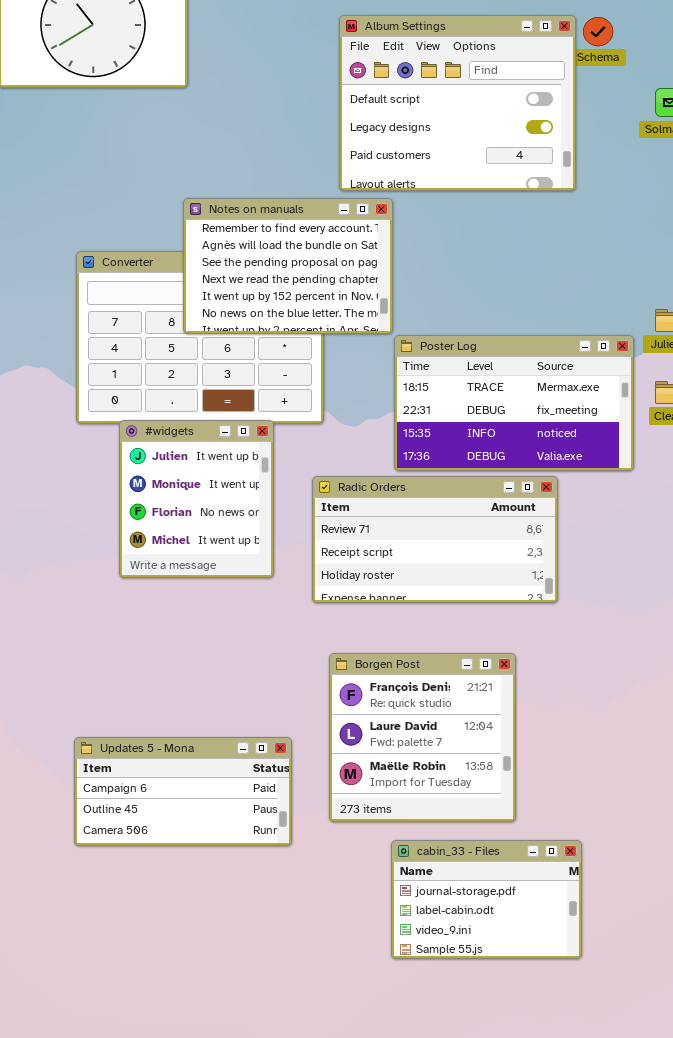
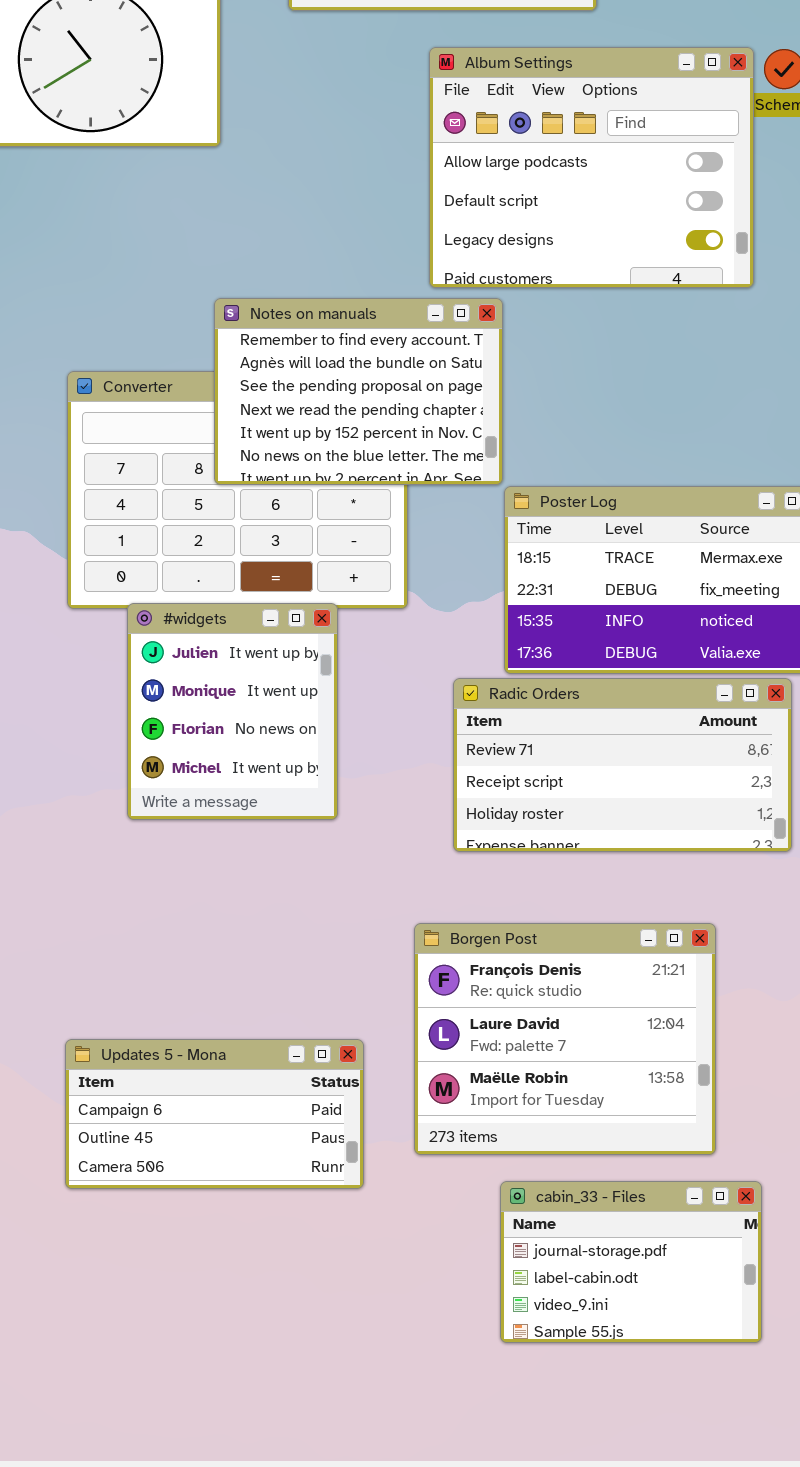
Album Settings: [339,15,576,191] -> [429,47,754,288], scrolled up 1 row
Radic Orders: [312,476,558,603] -> [453,678,792,852], moved
Borgen Post: [329,653,516,822] -> [414,923,716,1155], resized

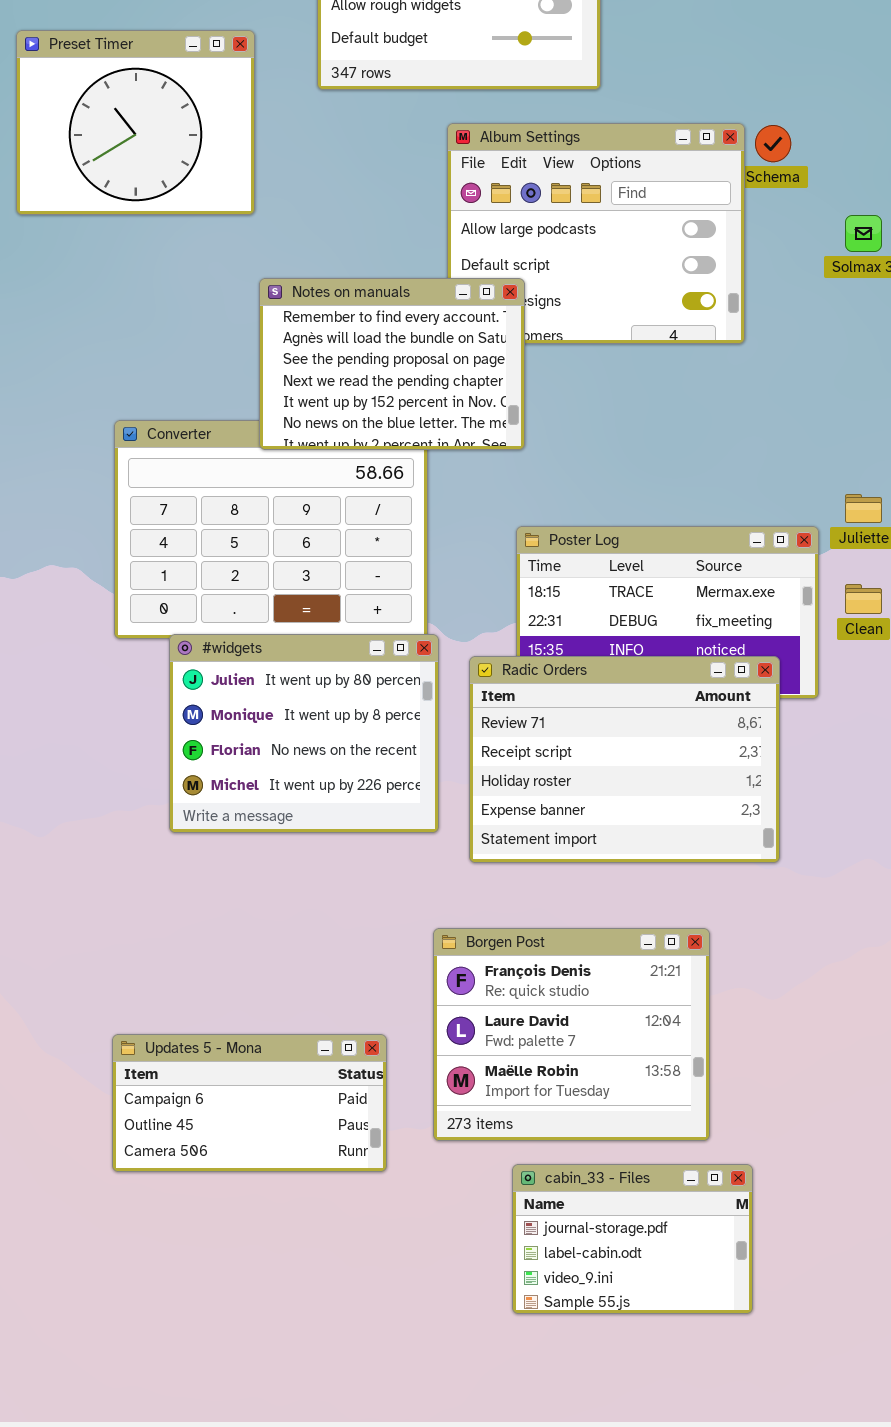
Notes on manuals: [214,298,503,485] -> [259,278,525,450], moved
#widgets: [127,603,338,820] -> [169,634,439,833], resized
Radic Orders: [453,678,792,852] -> [469,656,780,863], resized

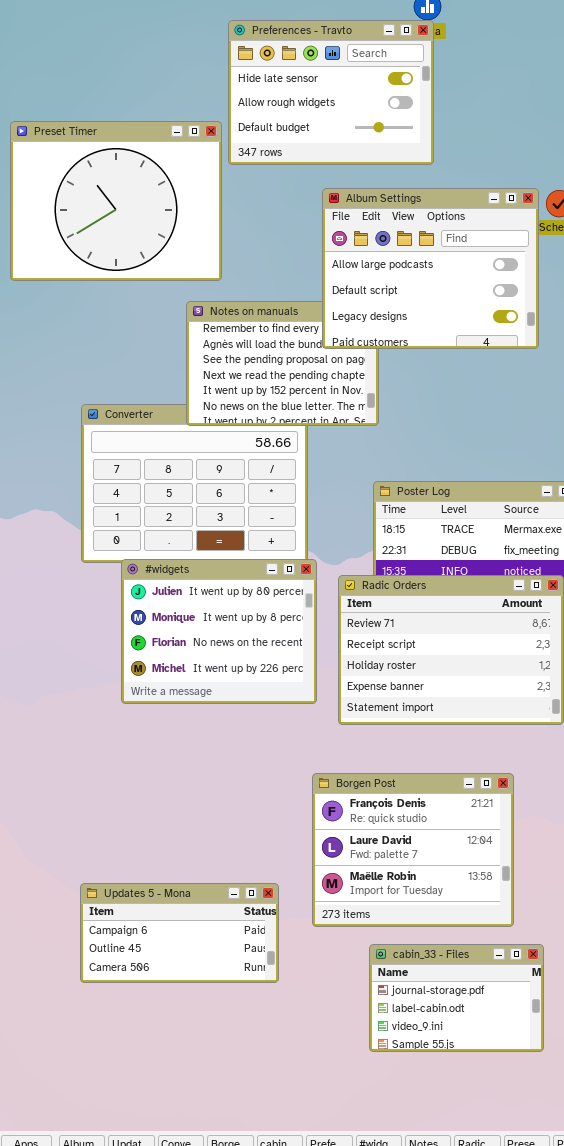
Preset Timer: [16,30,255,215] -> [10,121,222,281], resized
Album Settings: [447,123,745,344] -> [322,188,539,349], raised
Updates 5 - Mona: [112,1034,387,1172] -> [80,883,279,983], moved

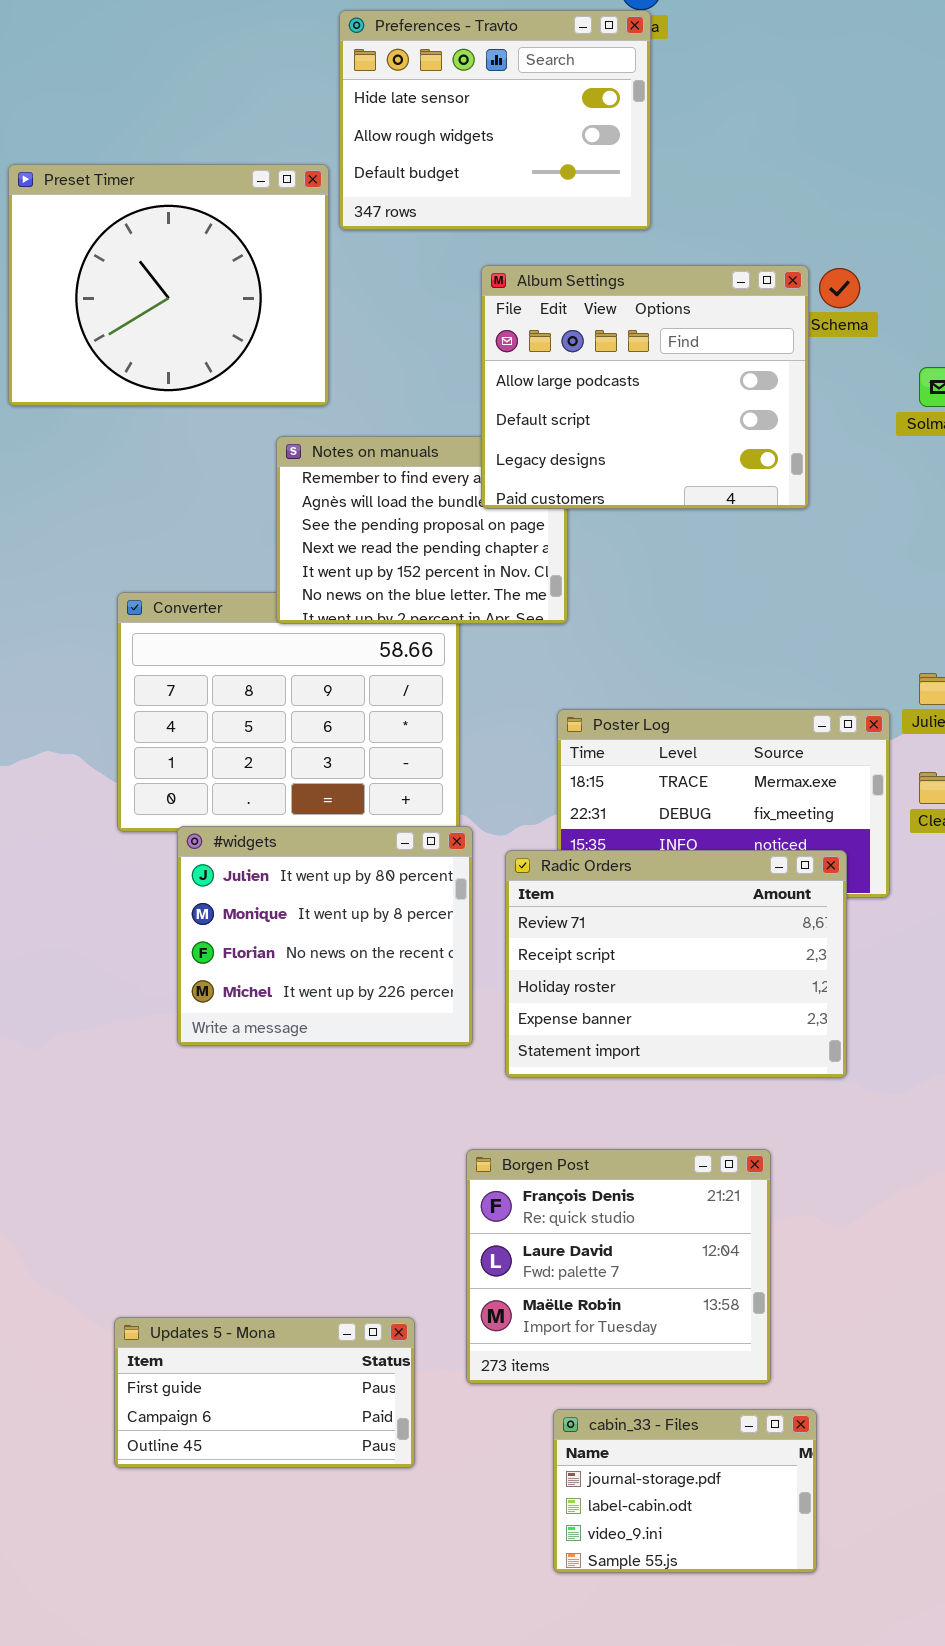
Updates 5 - Mona: [80,883,279,983] -> [114,1317,415,1468], scrolled up 1 row

